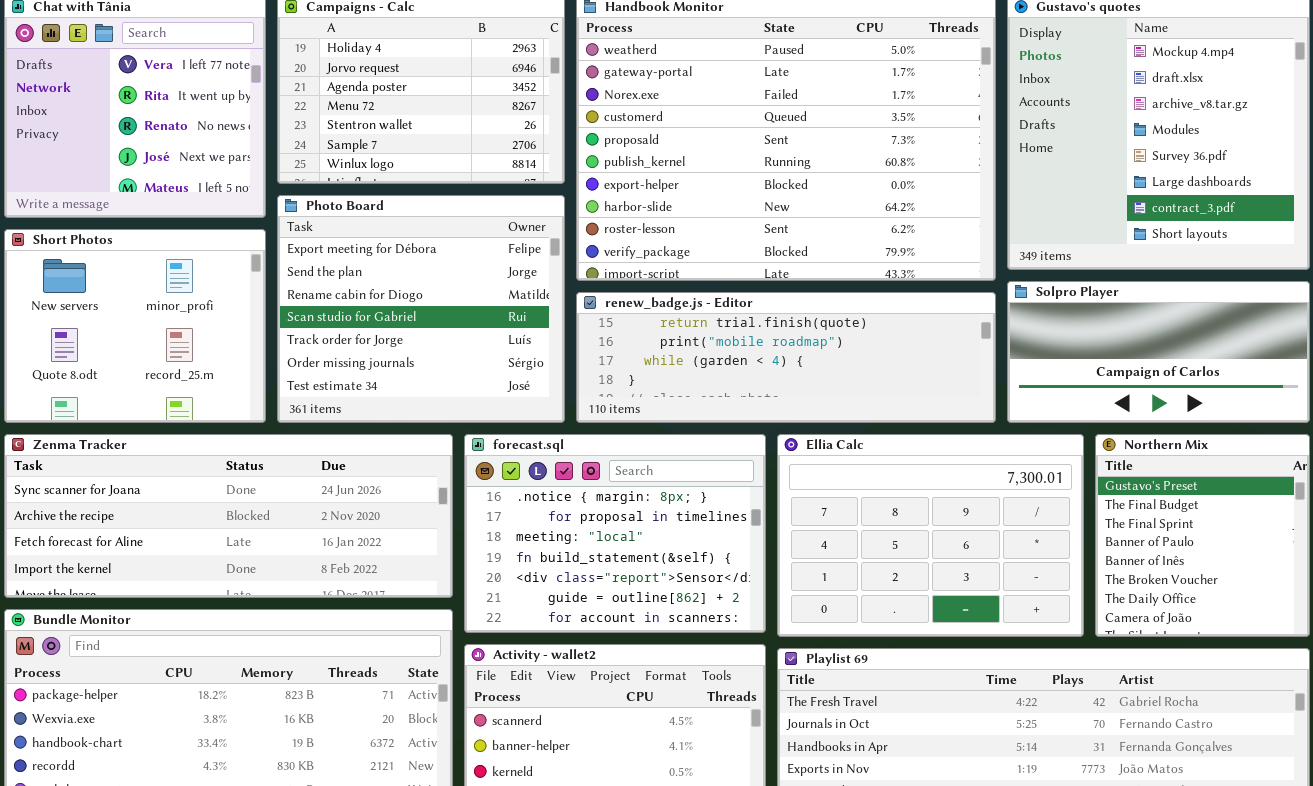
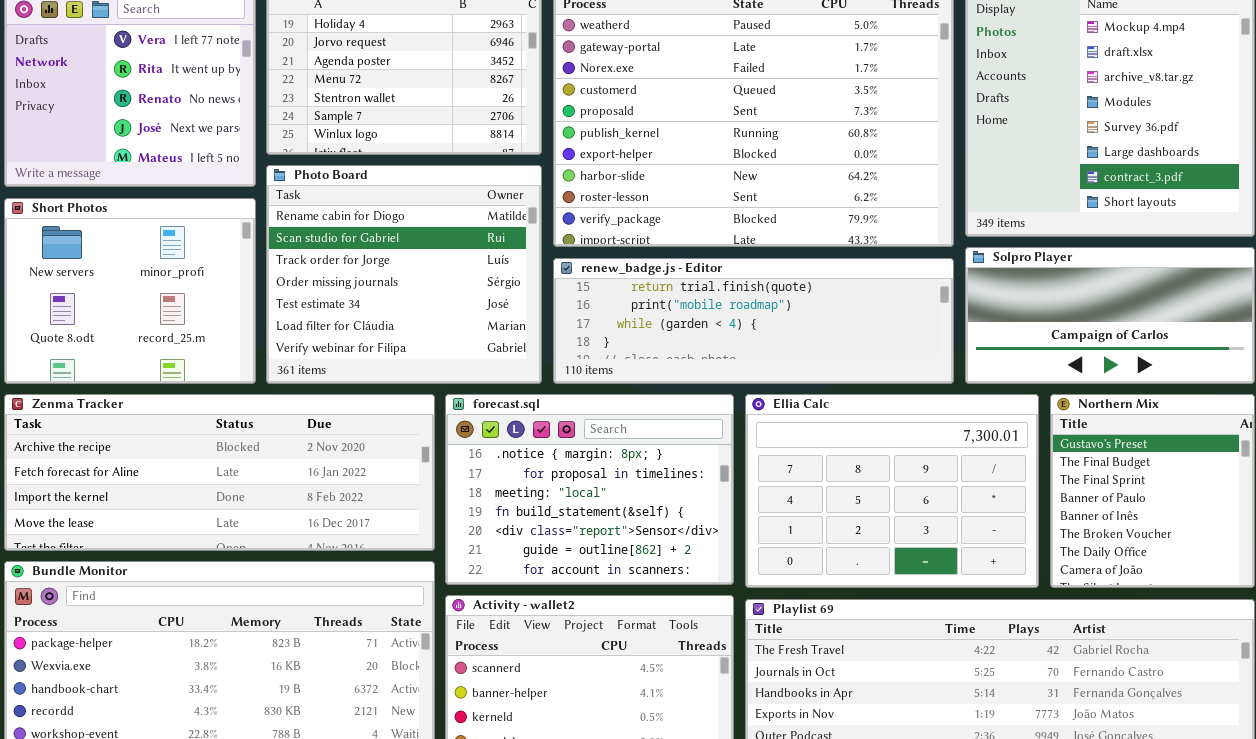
Photo Board: [277,195,565,423] -> [266,165,542,384], scrolled down 2 rows
Zenma Tracker: [4,434,453,598] -> [4,394,435,551], scrolled down 1 row

